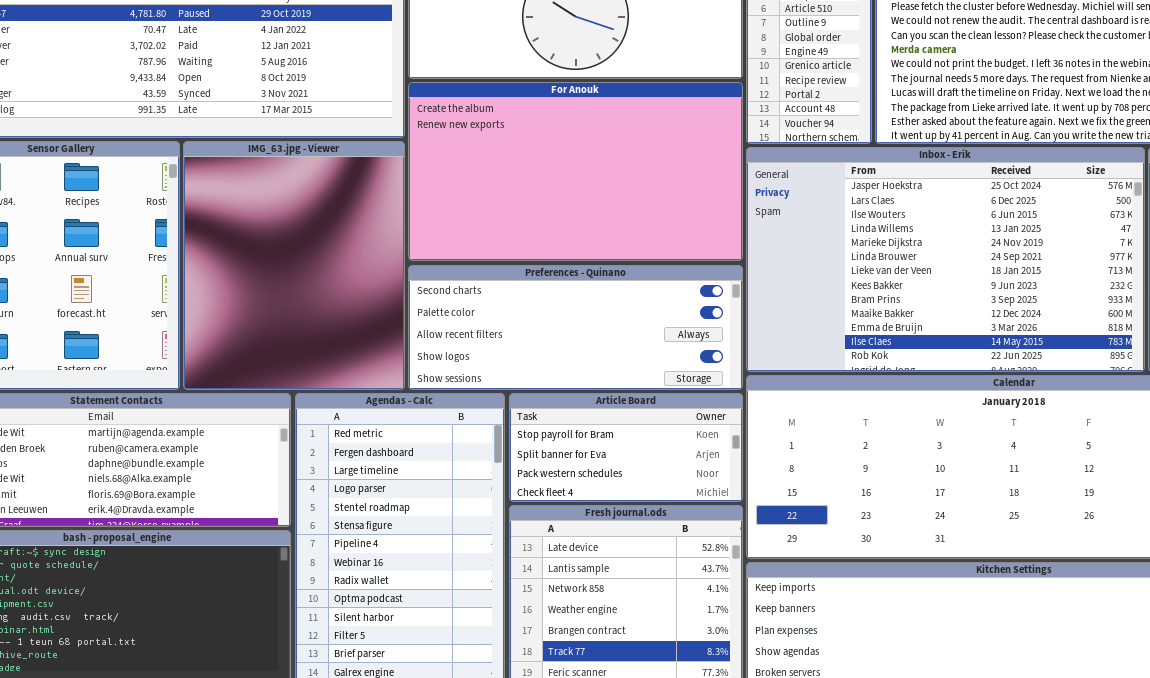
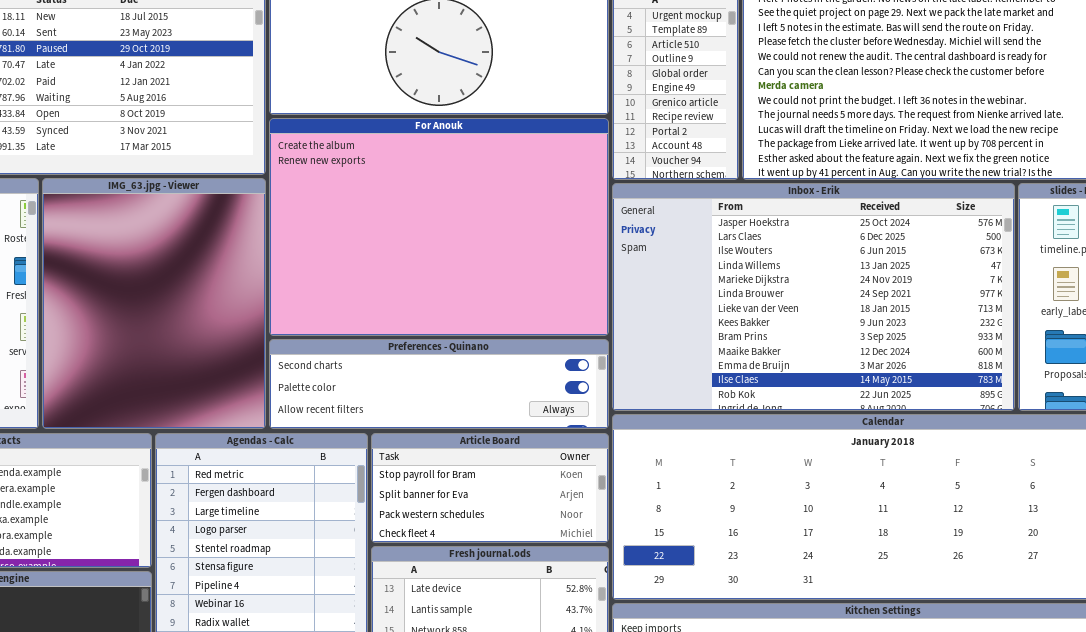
For Anouk: [408,82,743,261] -> [269,118,609,336], resized
Preferences - Quinano: [408,265,743,390] -> [269,339,609,429], resized

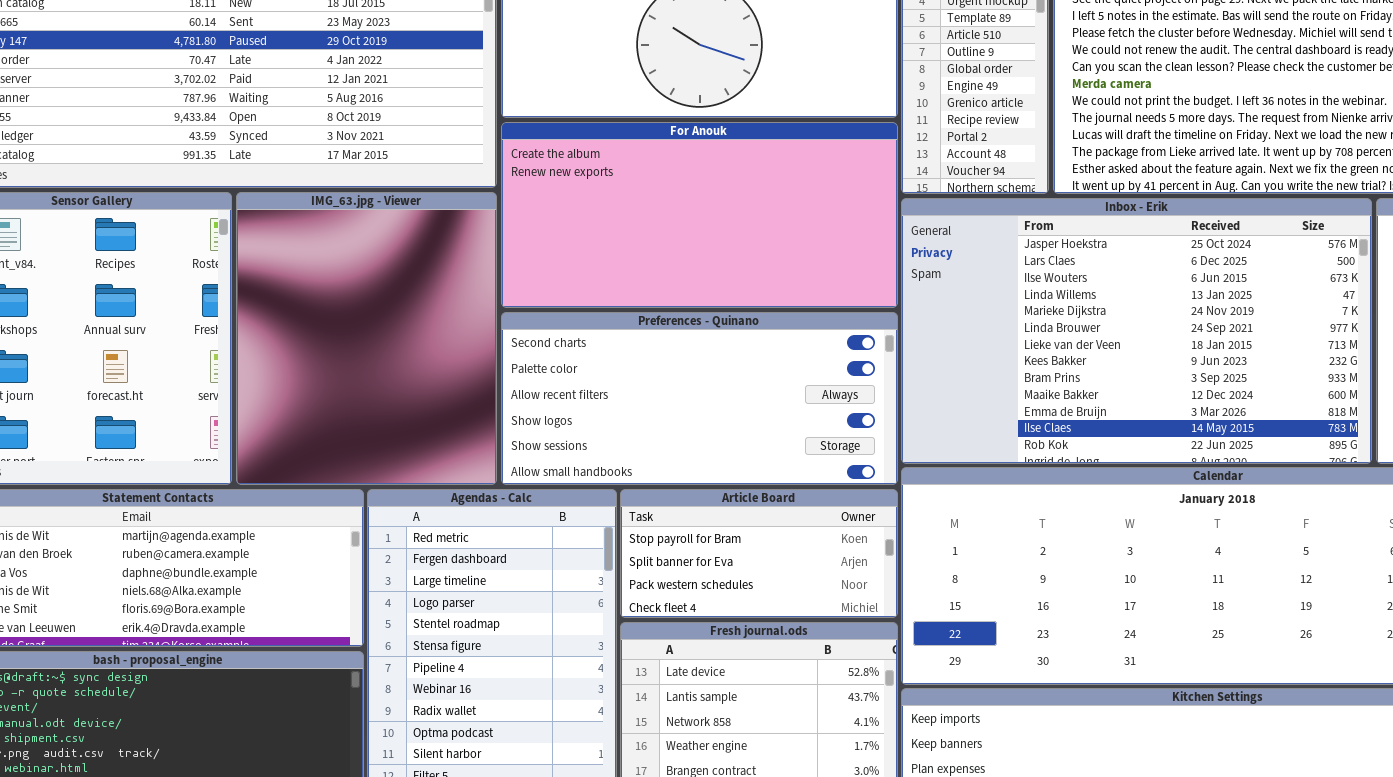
For Anouk: [269,118,609,336] -> [501,122,898,308], resized
Preferences - Quinano: [269,339,609,429] -> [501,312,898,485], resized

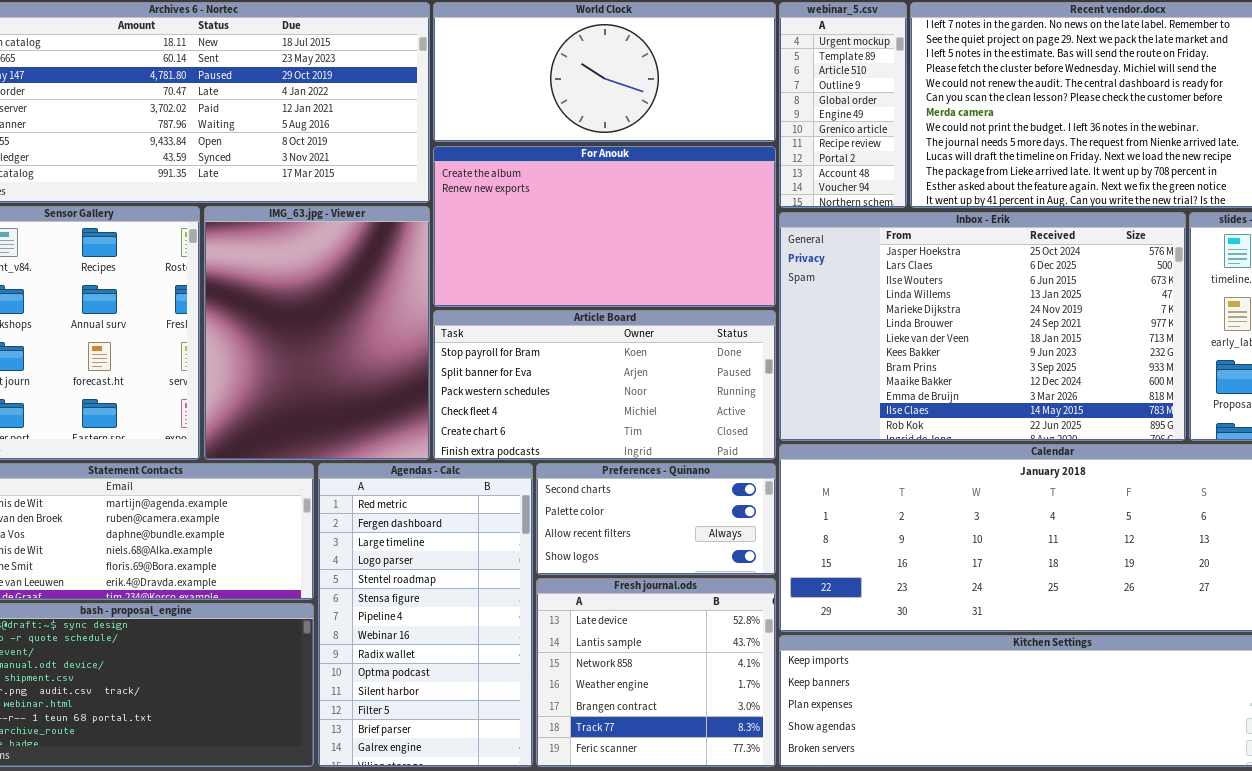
Preferences - Quinano: [501,312,898,485] -> [536,463,776,575], moved, resized
Article Board: [620,489,898,618] -> [433,310,776,460], moved, resized

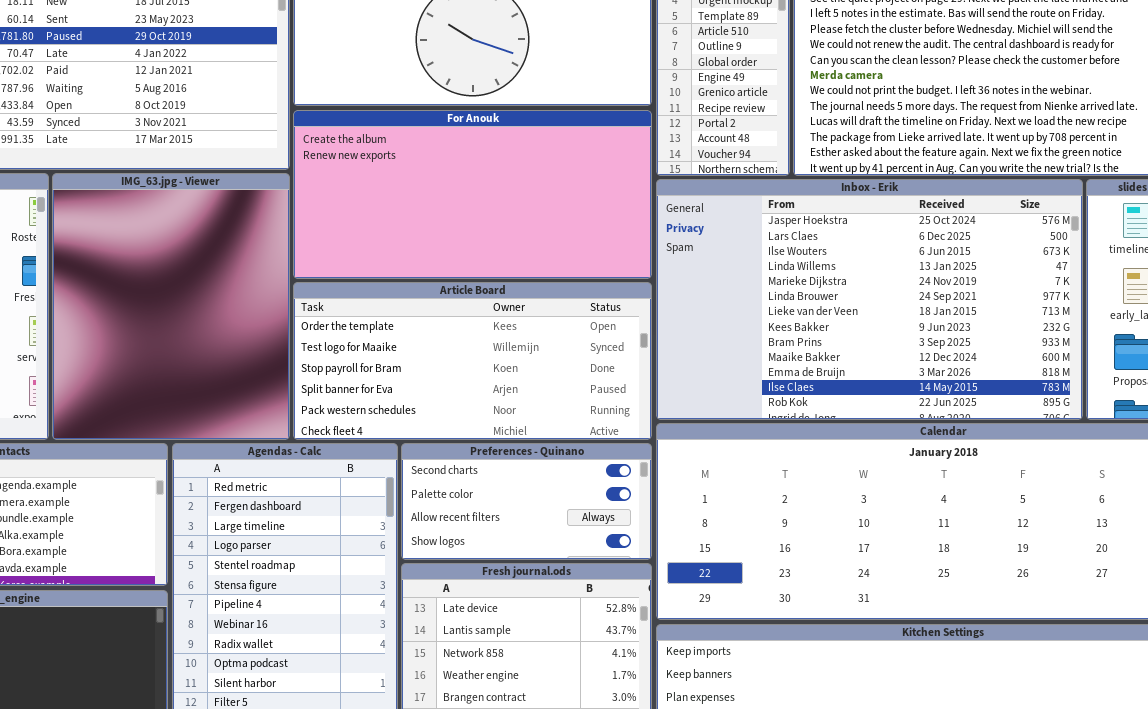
Article Board: [433,310,776,460] -> [293,282,652,440], scrolled up 2 rows

